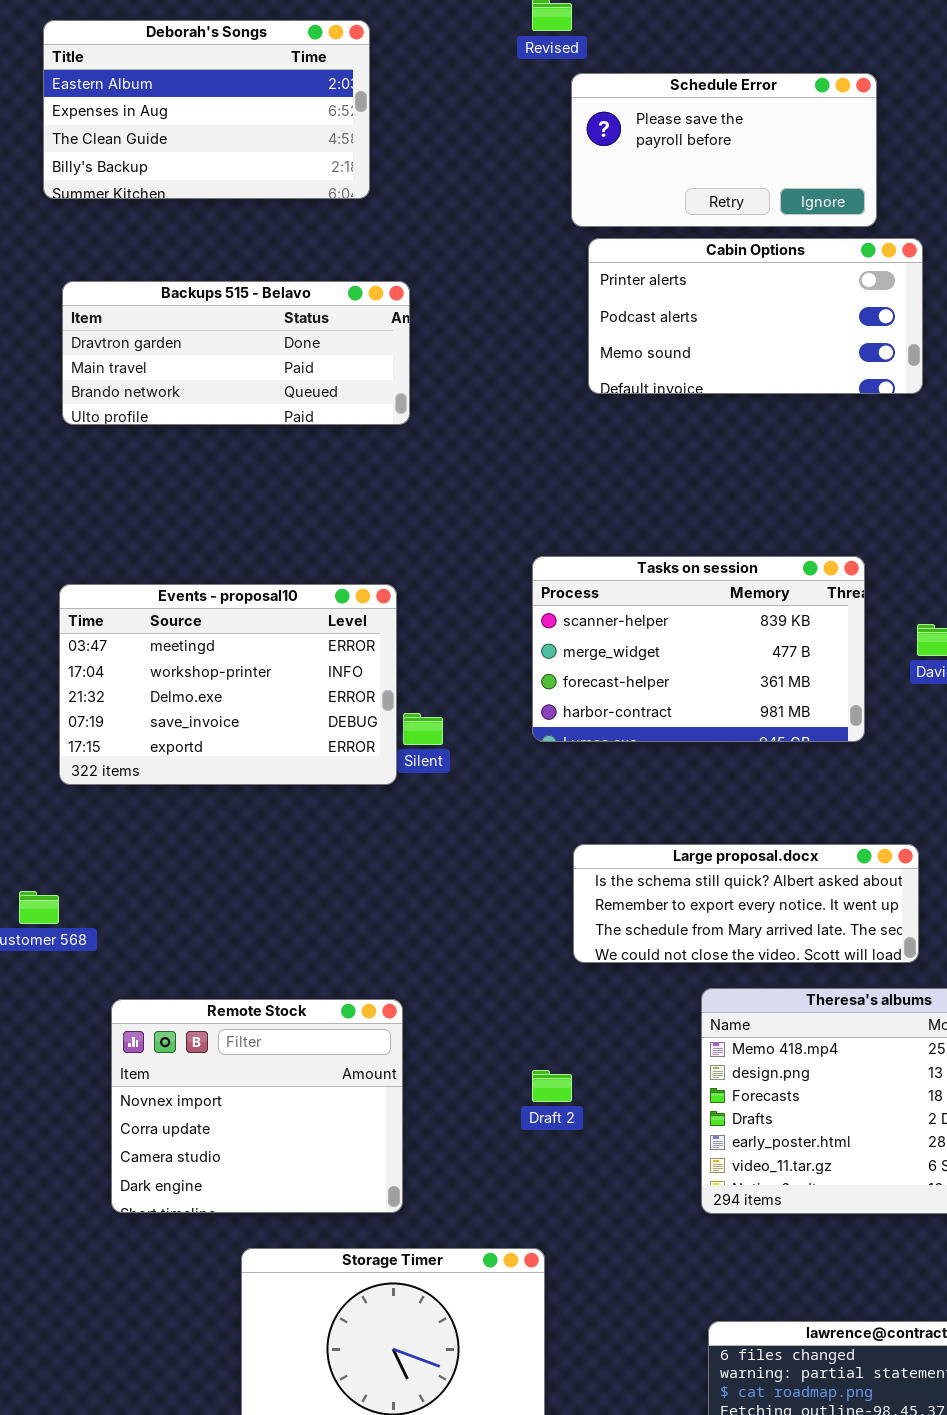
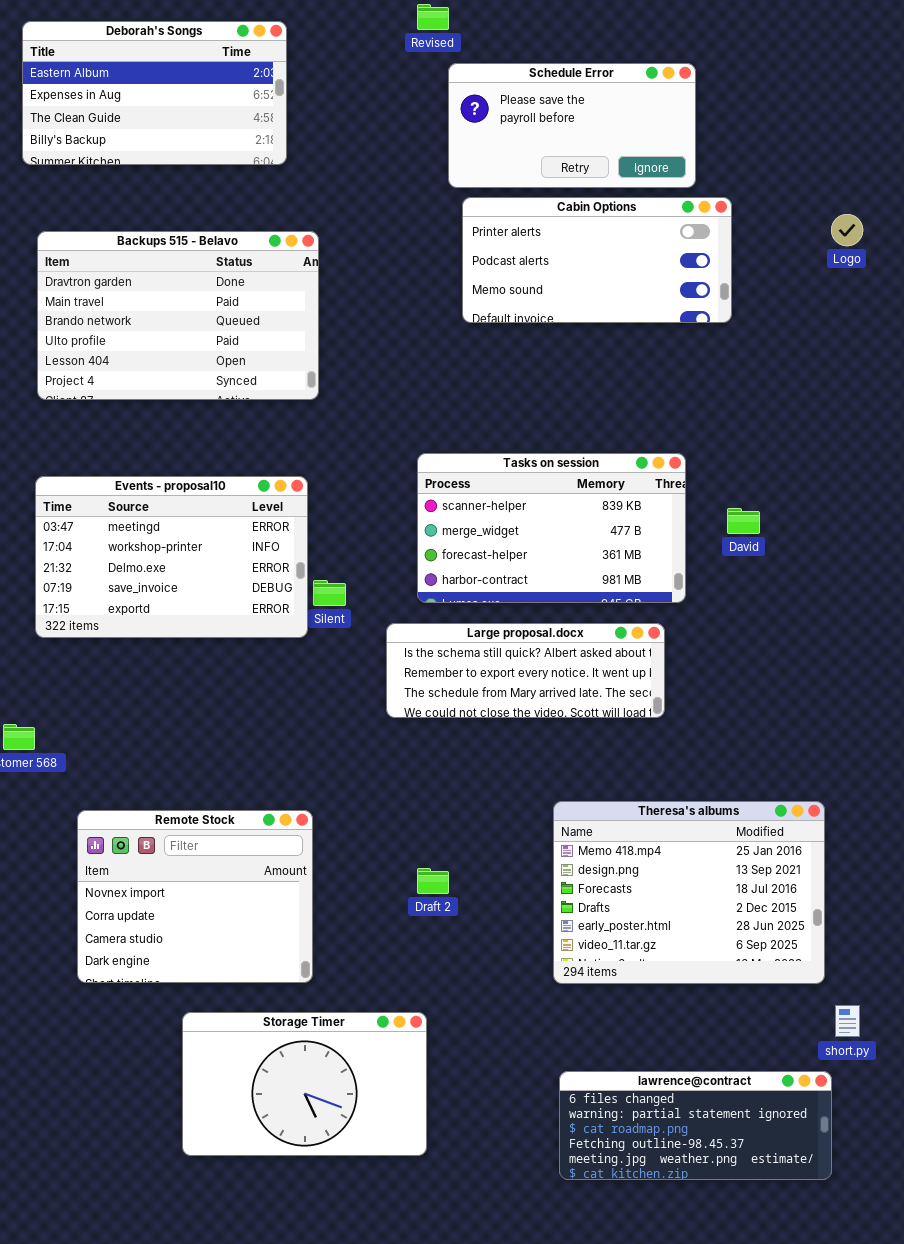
Backups 515 - Belavo: [62,281,410,425] -> [37,231,319,400], resized
Large proposal.docx: [573,844,919,963] -> [386,623,665,718], moved

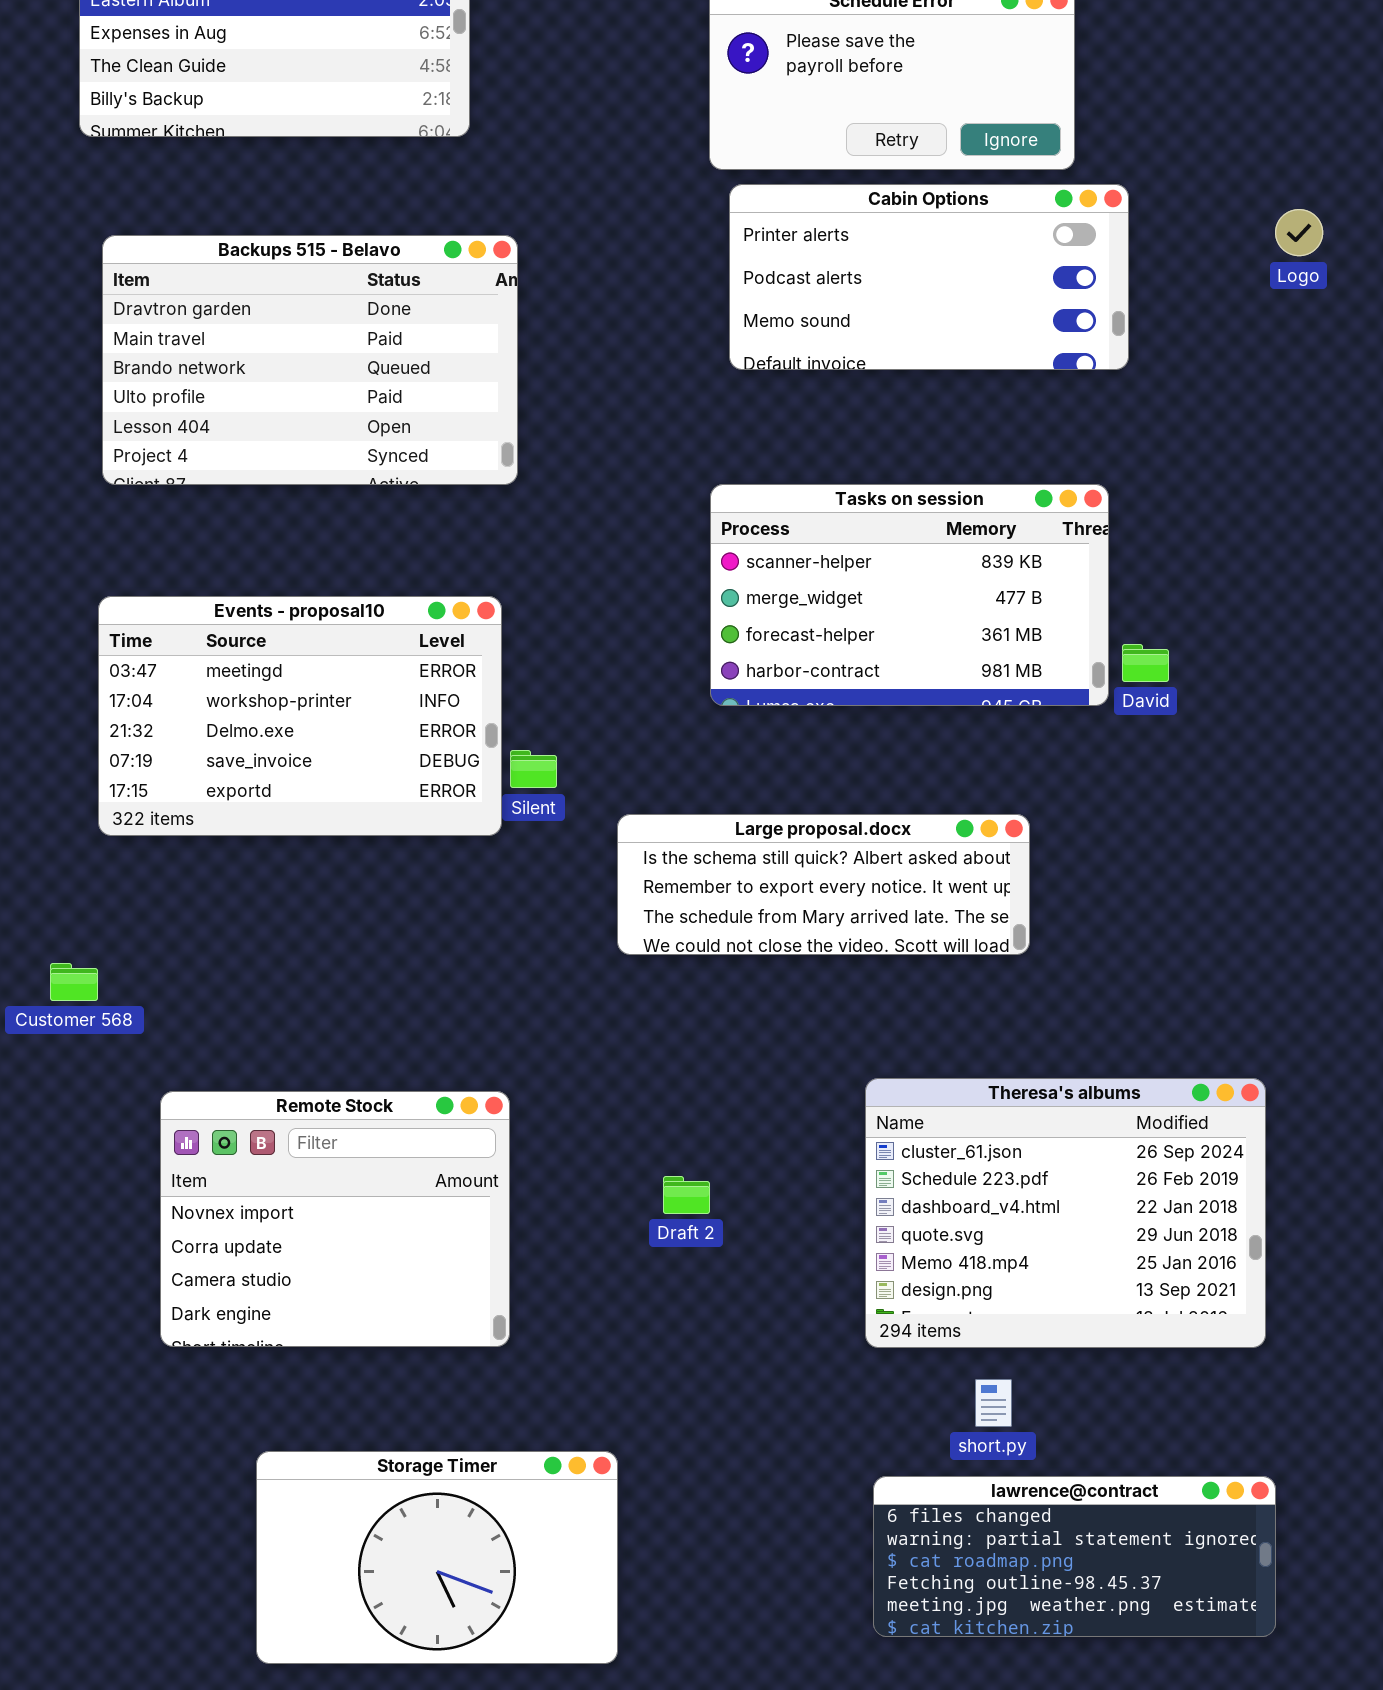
Tasks on session: [417,453,686,603] -> [710,484,1109,706], moved
Theresa's albums: [553,801,825,984] -> [865,1078,1266,1348], scrolled up 4 rows
short.py: [835,1005,860,1037] -> [975,1379,1012,1427], moved
Storage Timer: [182,1012,427,1156] -> [256,1451,618,1664], moved

